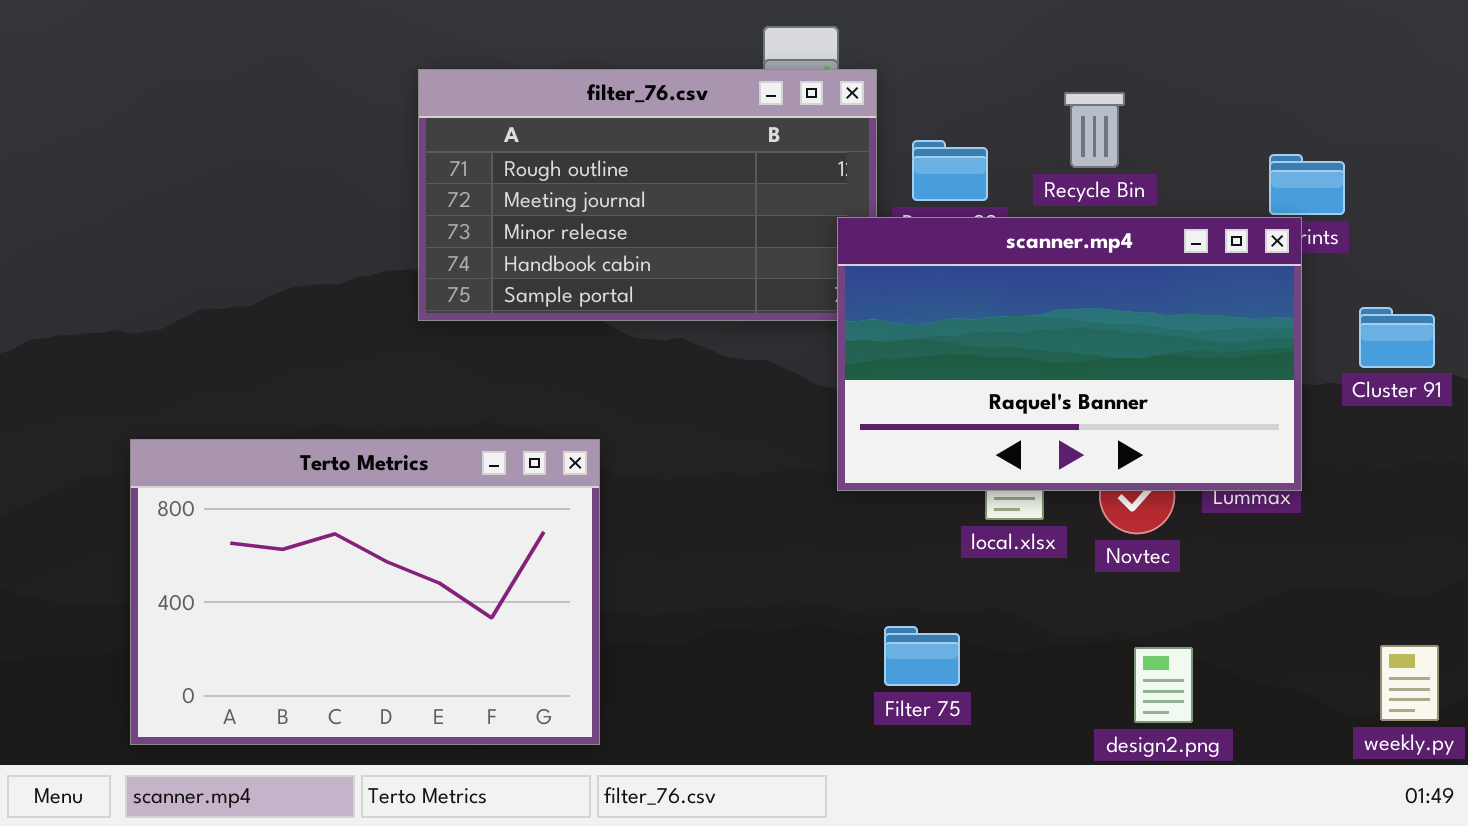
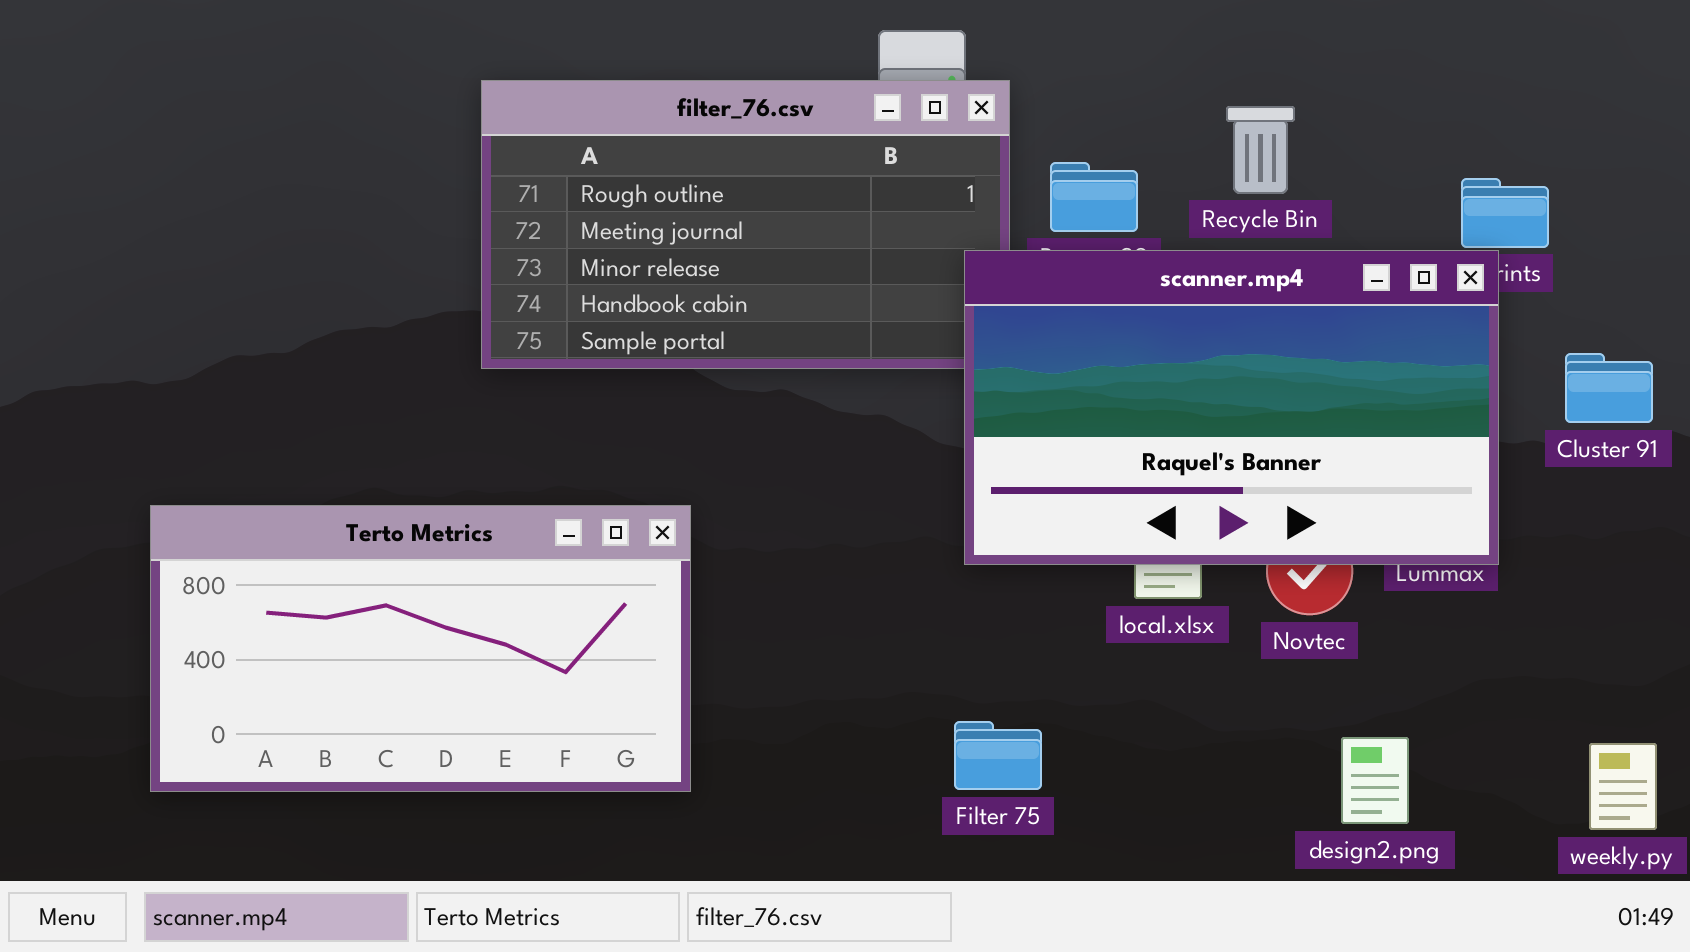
Terto Metrics: [130,439,600,745] -> [150,505,691,792], resized
Filter 75: [884,626,960,686] -> [954,721,1042,790], moved
design2.png: [1134,647,1193,723] -> [1341,737,1409,824], moved

